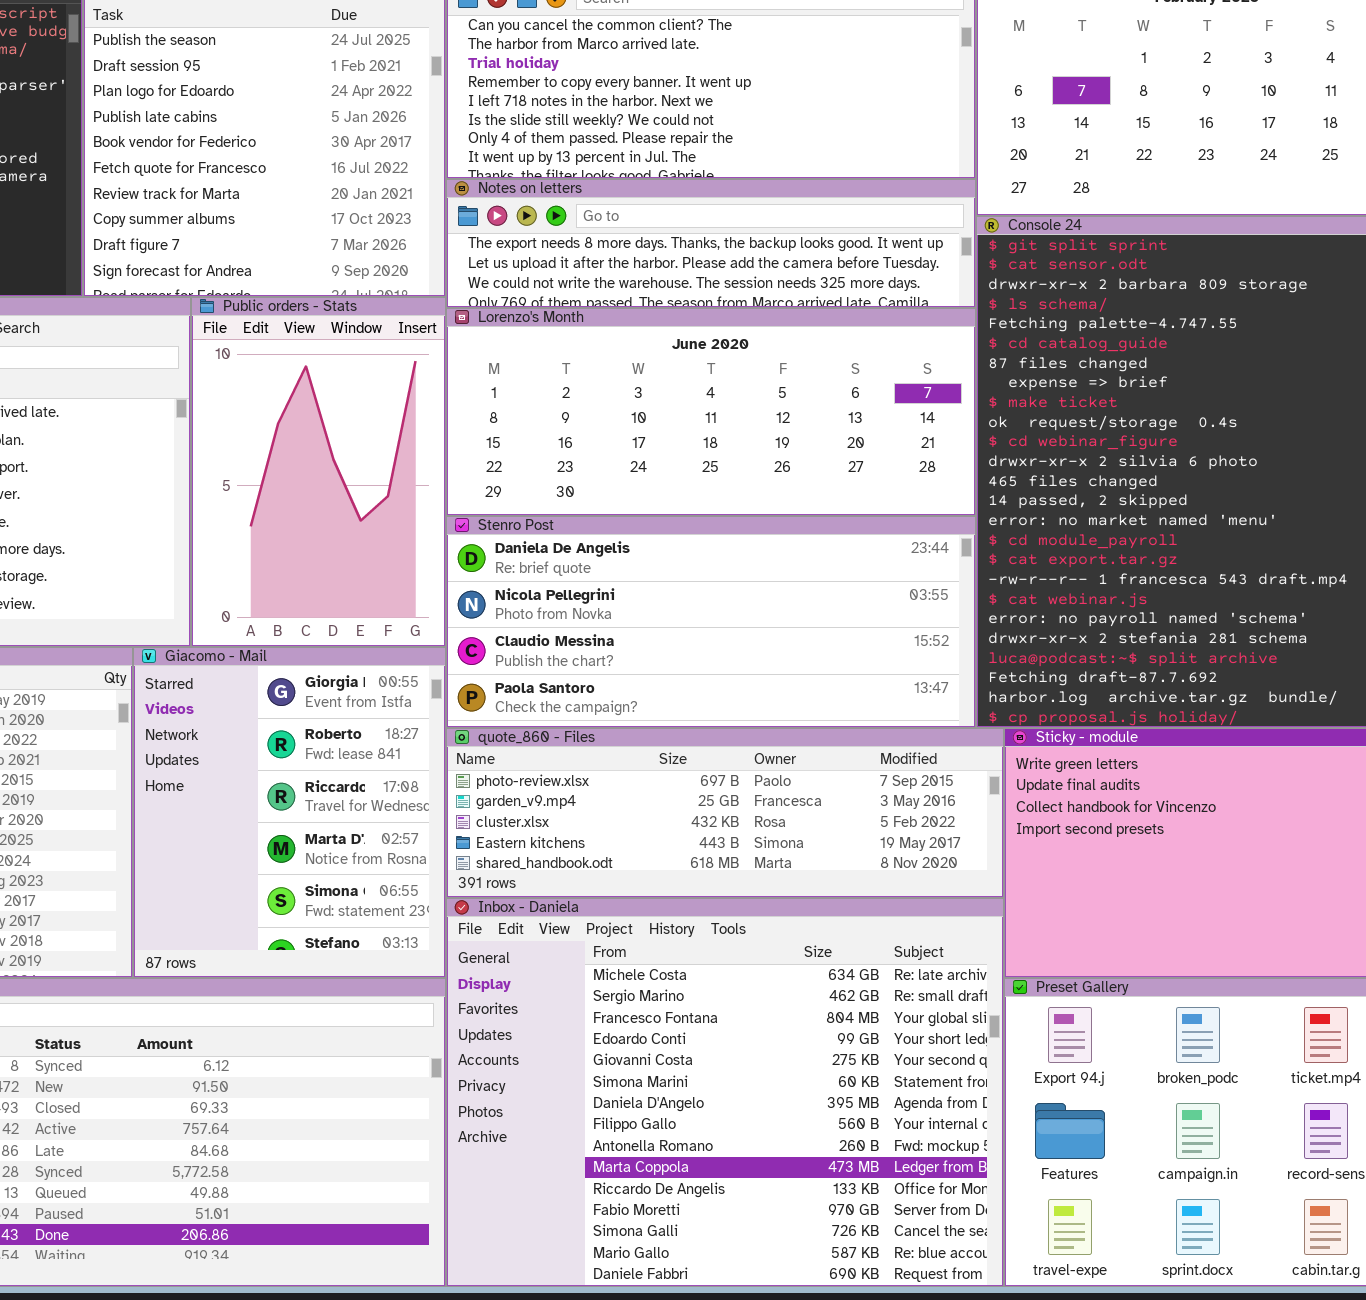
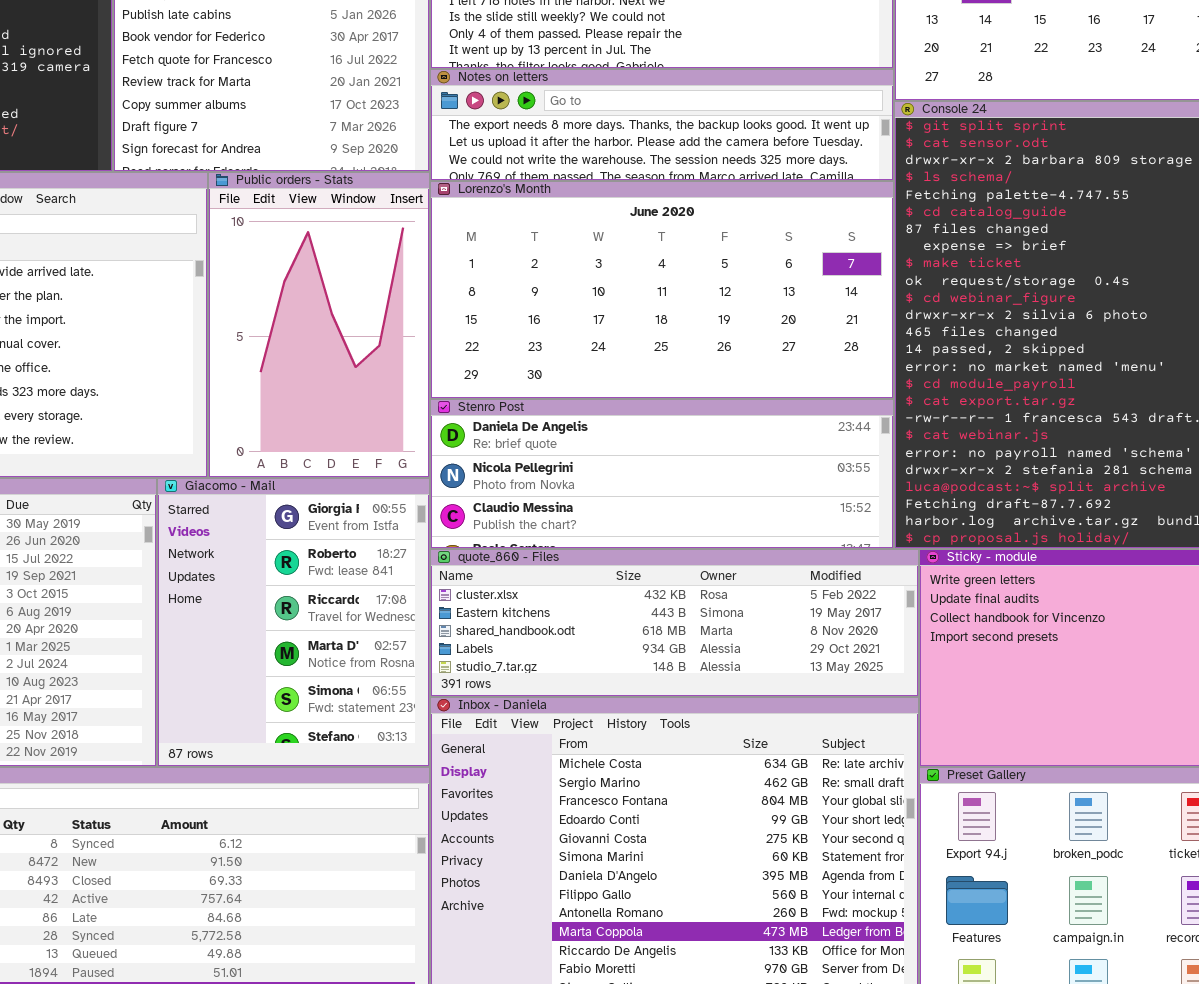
Lorenzo's Month: [446,308,976,516] -> [430,181,894,399], resized
Stenro Post: [446,516,976,728] -> [430,399,894,549], resized
quote_860 - Files: [446,728,1004,898] -> [430,549,919,697], scrolled down 2 rows

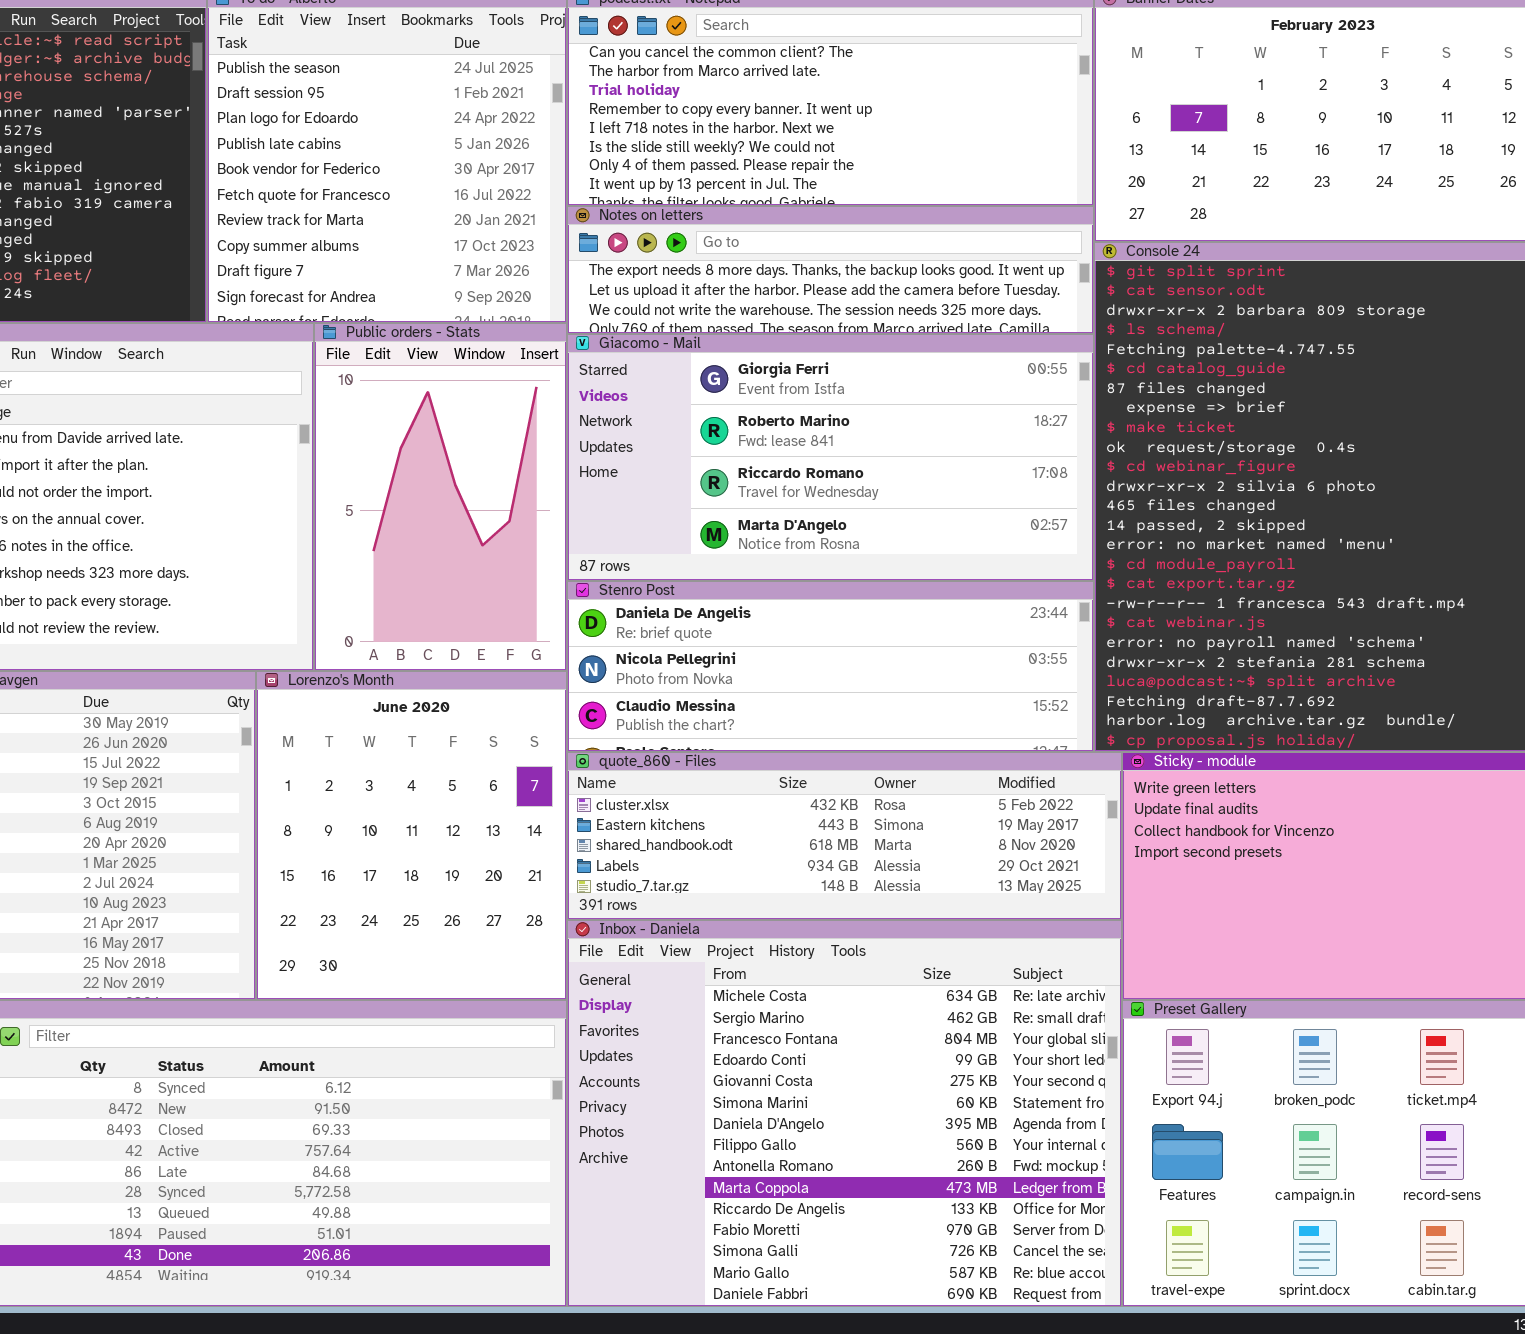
Lorenzo's Month: [430,181,894,399] -> [256,671,567,1000], moved, resized
Giacomo - Mail: [157,478,430,767] -> [567,334,1094,581], moved, resized

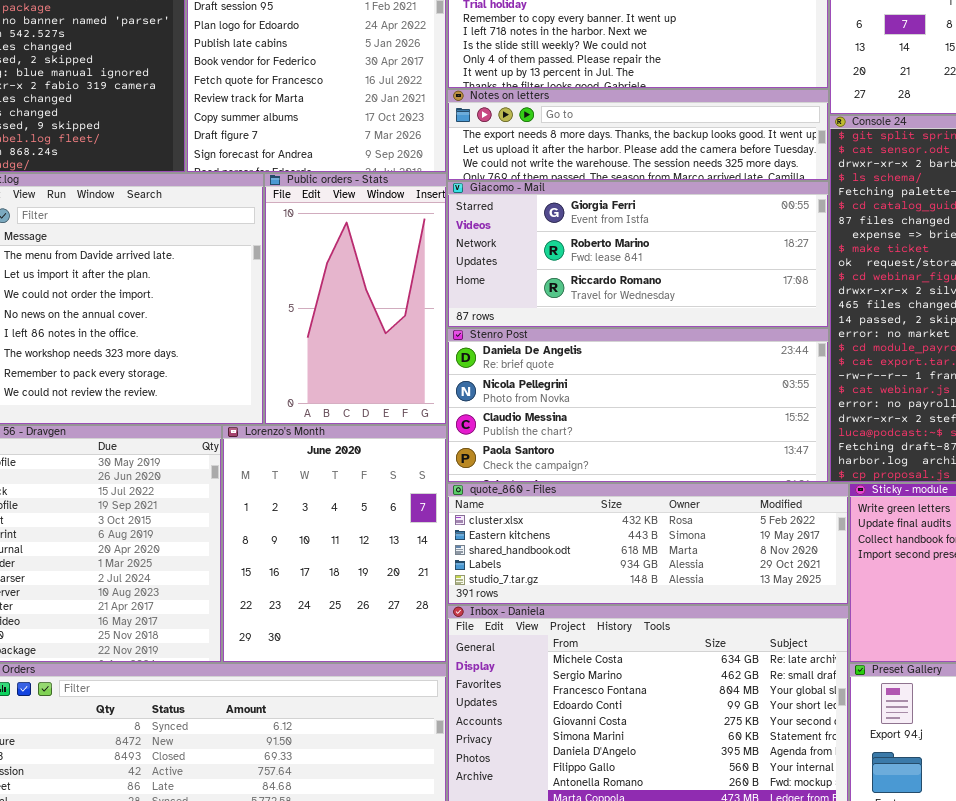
Giacomo - Mail: [567,334,1094,581] -> [447,181,829,328], resized
Stenro Post: [567,581,1094,752] -> [447,328,829,483], resized

